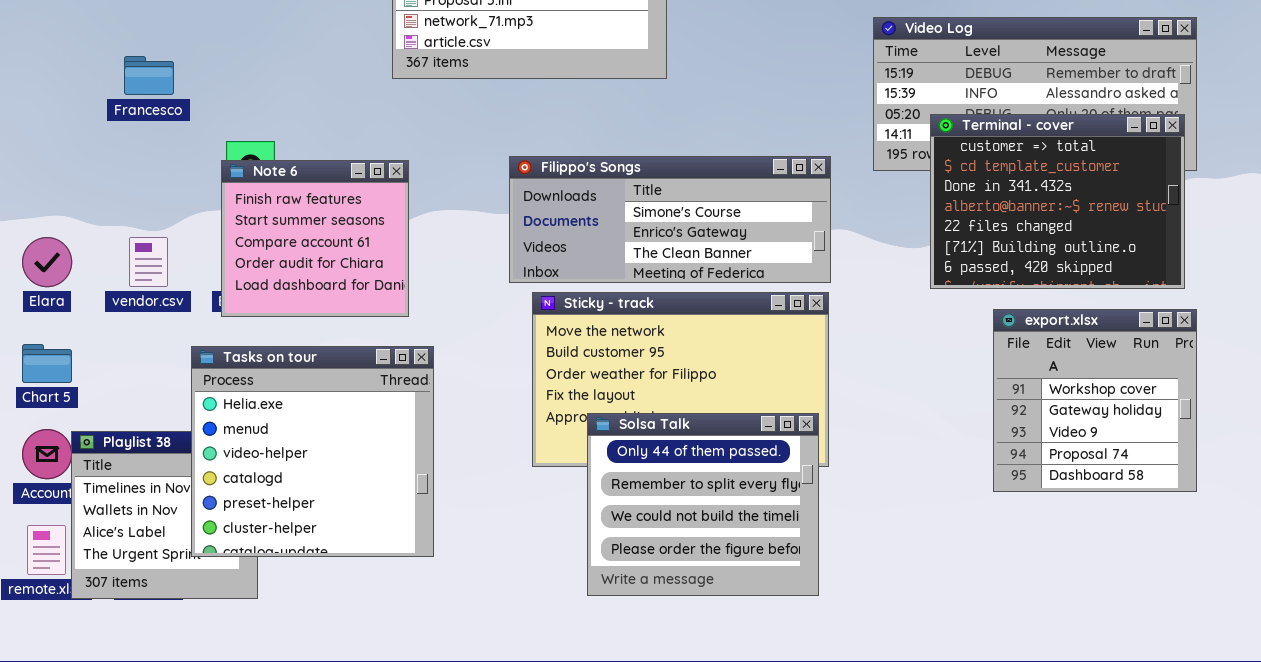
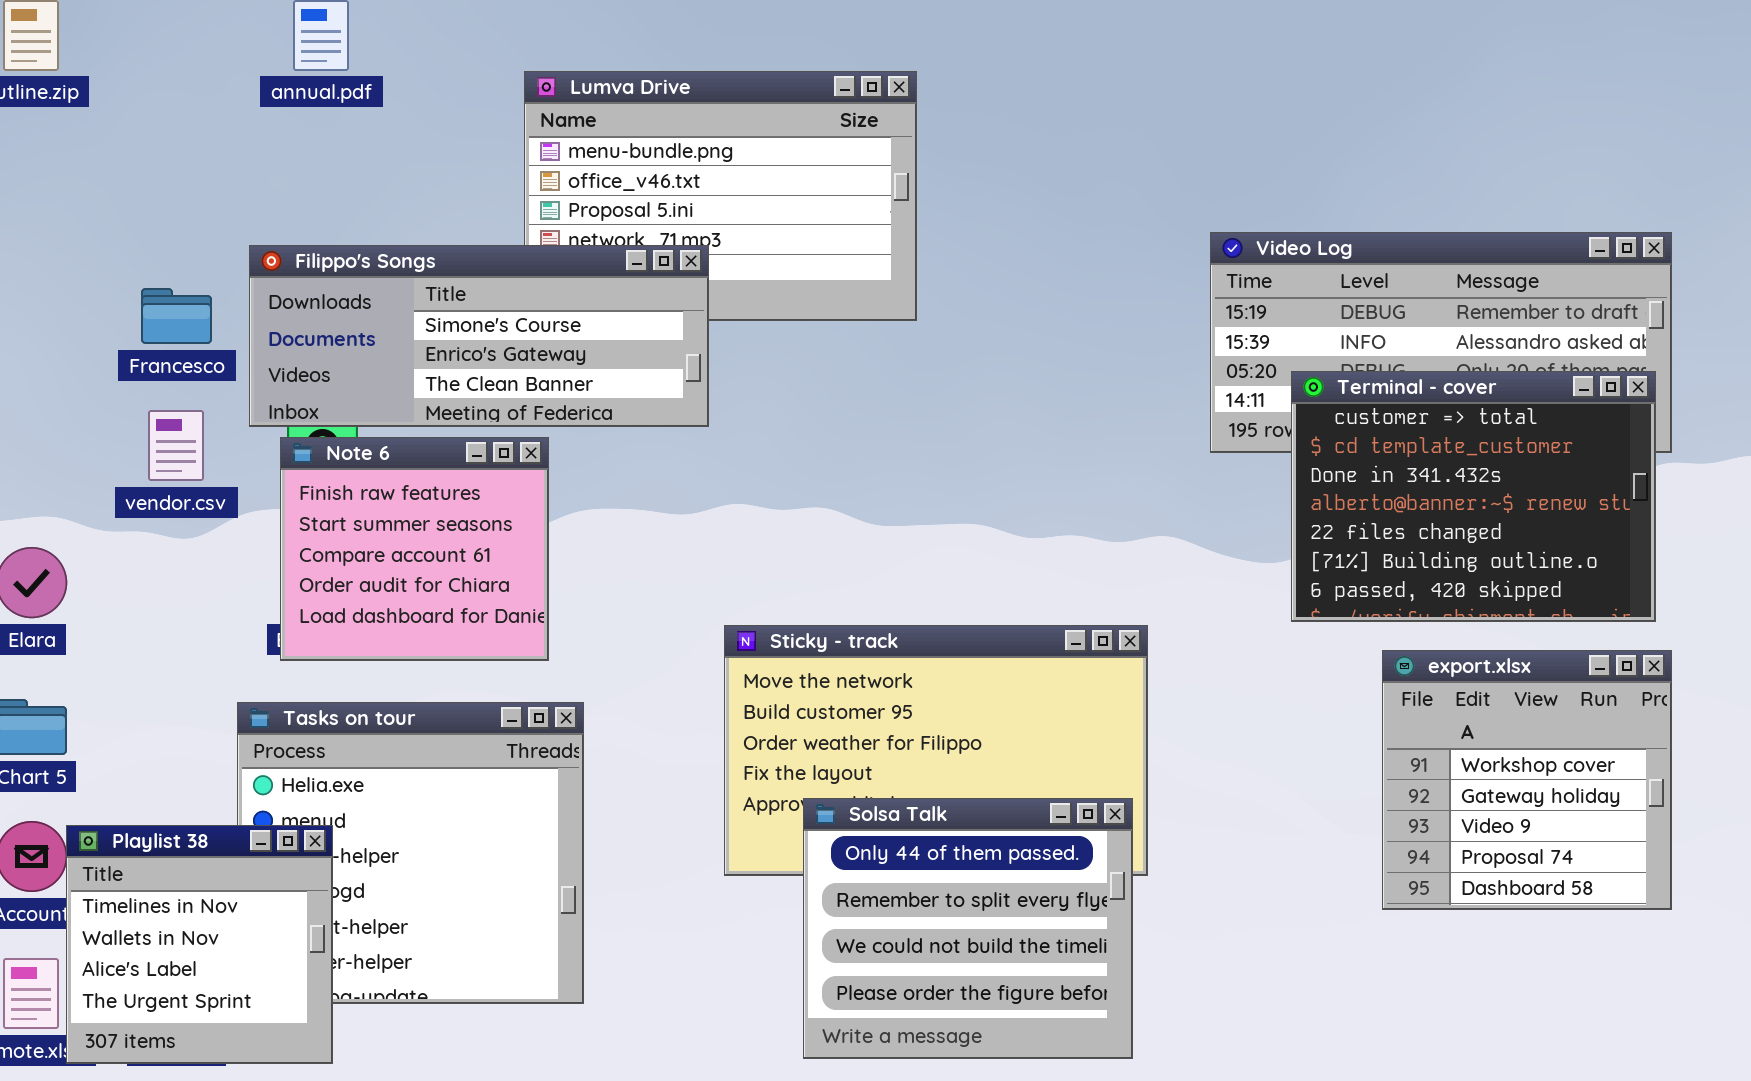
Filippo's Songs: [509,156,831,283] -> [249,245,709,427], moved
vendor.csv: [129,237,168,287] -> [148,410,204,481], moved
Playlist 38: [71,431,258,599] -> [66,825,333,1064], raised

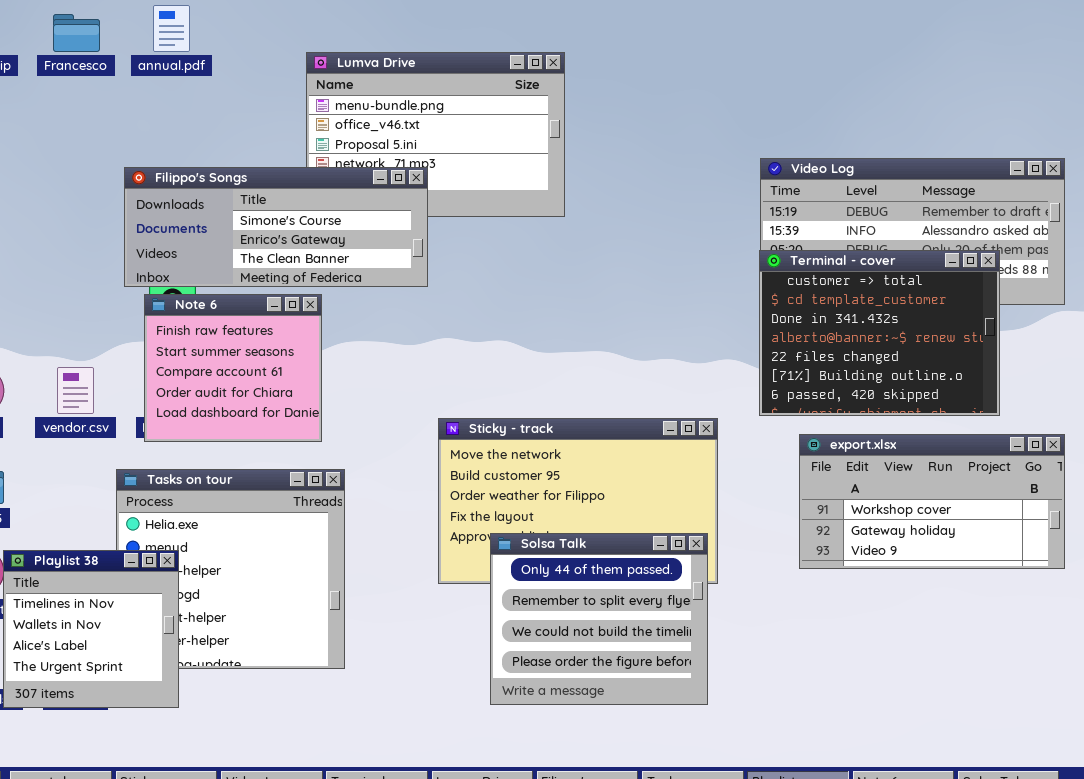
Francesco: [141,288,212,344] -> [53,14,100,52], moved
Terminal - cover: [1291,371,1656,622] -> [759,250,1000,416], moved
vendor.csv: [148,410,204,481] -> [57,367,94,414], moved
export.xlsx: [1382,650,1672,910] -> [799,434,1065,569], resized

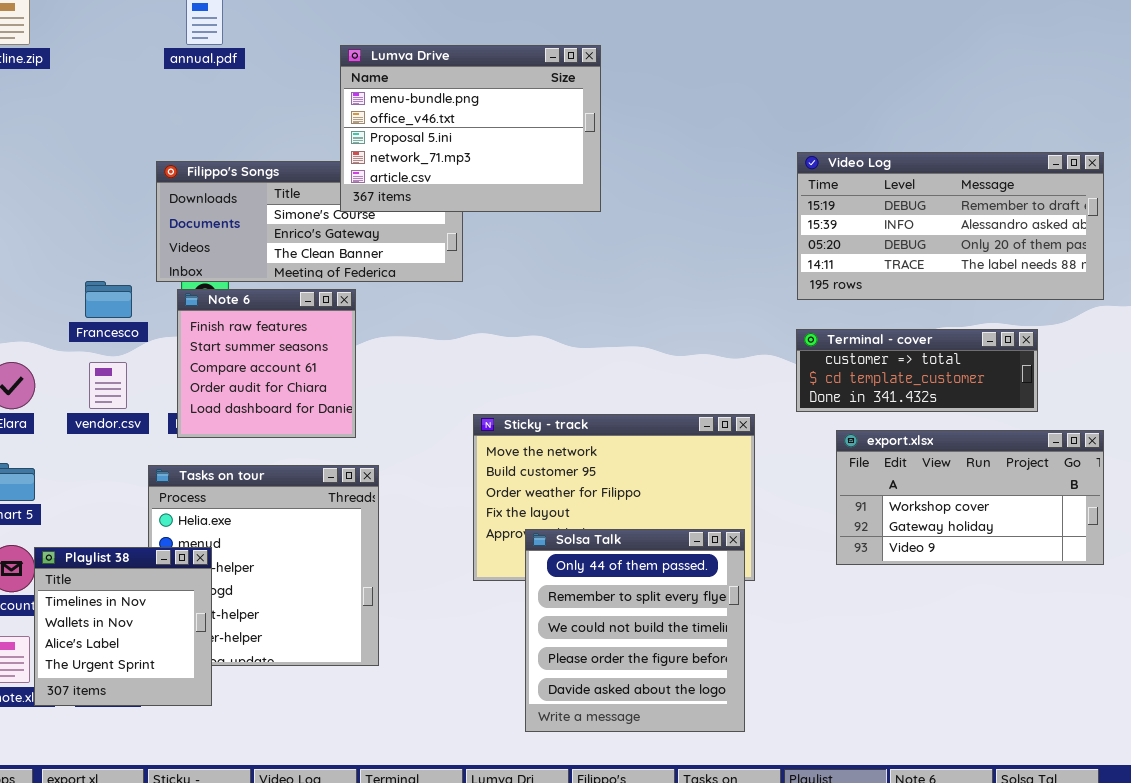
Francesco: [53,14,100,52] -> [85,281,132,318], moved
Lumva Drive: [306,52,565,217] -> [340,45,601,212], raised
Terminal - cover: [759,250,1000,416] -> [796,329,1038,412], resized
Solsa Talk: [490,533,708,705] -> [525,529,745,732], resized

